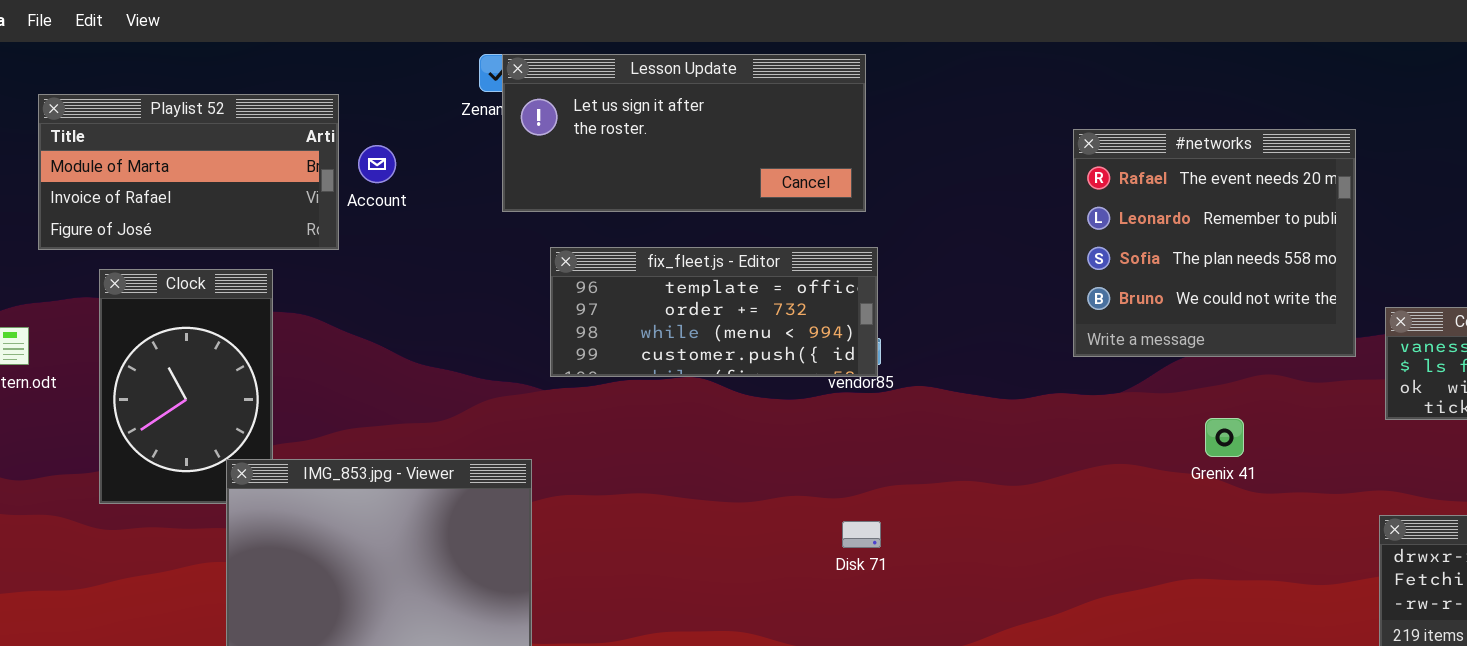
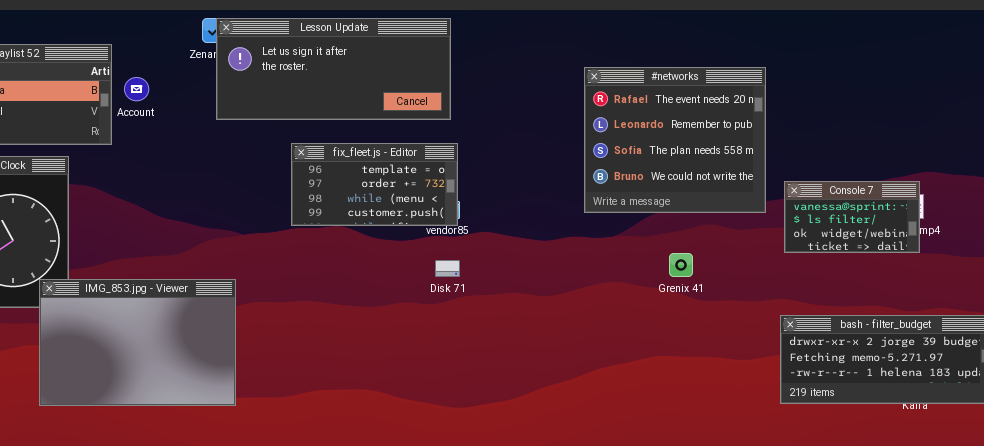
fix_fleet.js - Editor: [550,247,878,377] -> [291,143,458,226], resized
Disk 71: [842,521,881,548] -> [435,260,460,277], moved

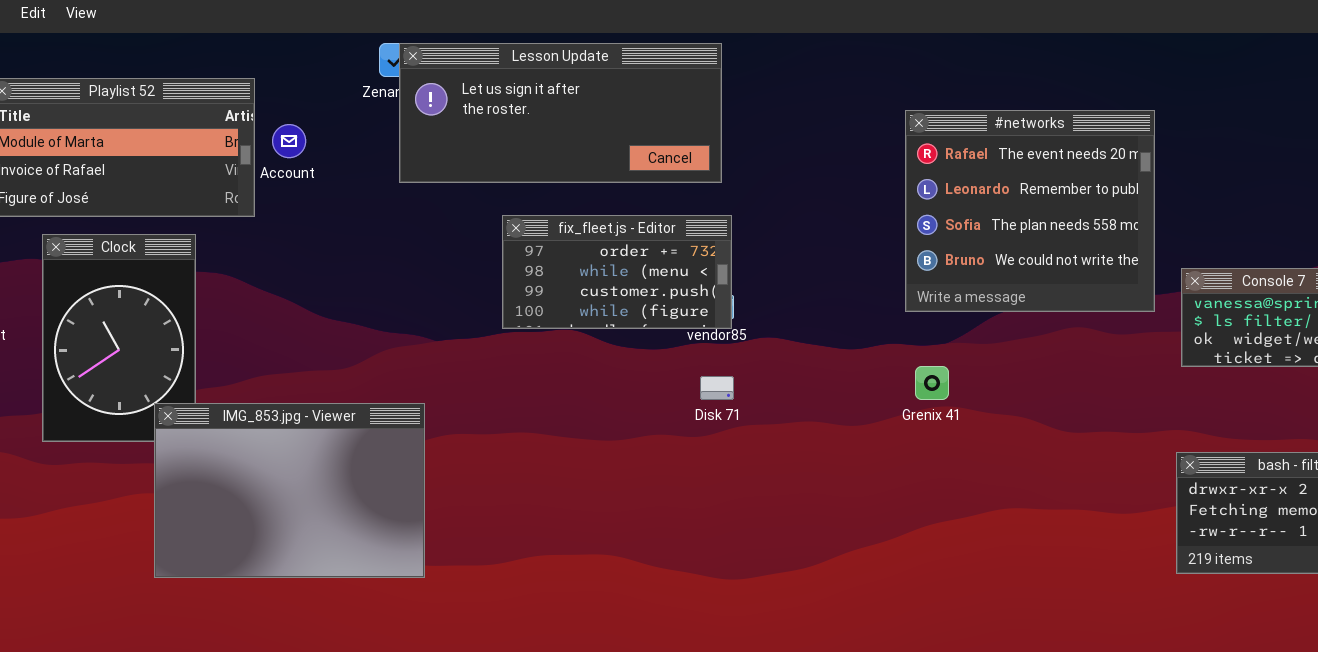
fix_fleet.js - Editor: [291,143,458,226] -> [502,215,732,329], scrolled down 1 row
Grenix 41: [669,253,693,277] -> [915,366,949,400], moved

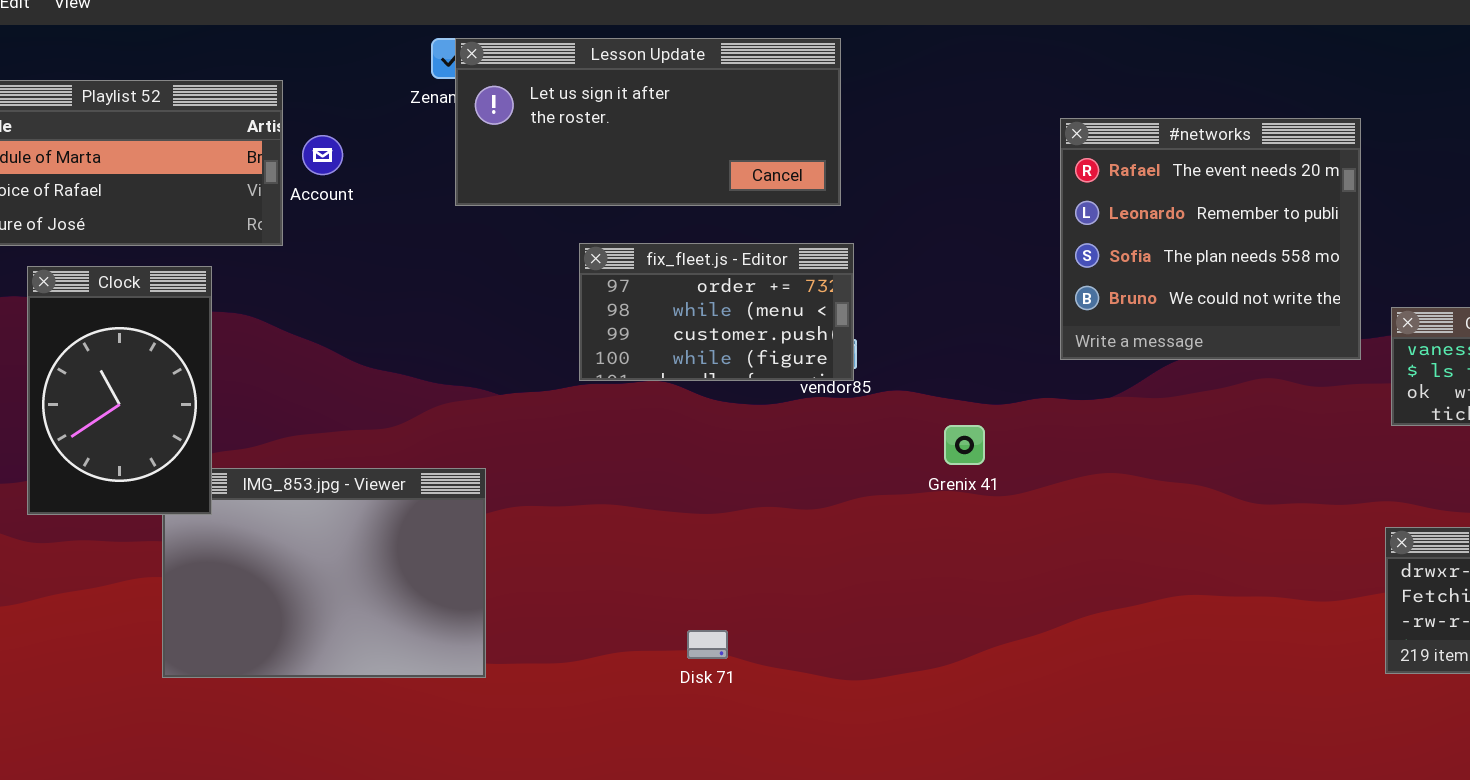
Clock: [42,234,196,442] -> [27,266,212,515], raised
Grenix 41: [915,366,949,400] -> [944,425,985,465], moved
Disk 71: [700,376,734,400] -> [687,630,728,659], moved

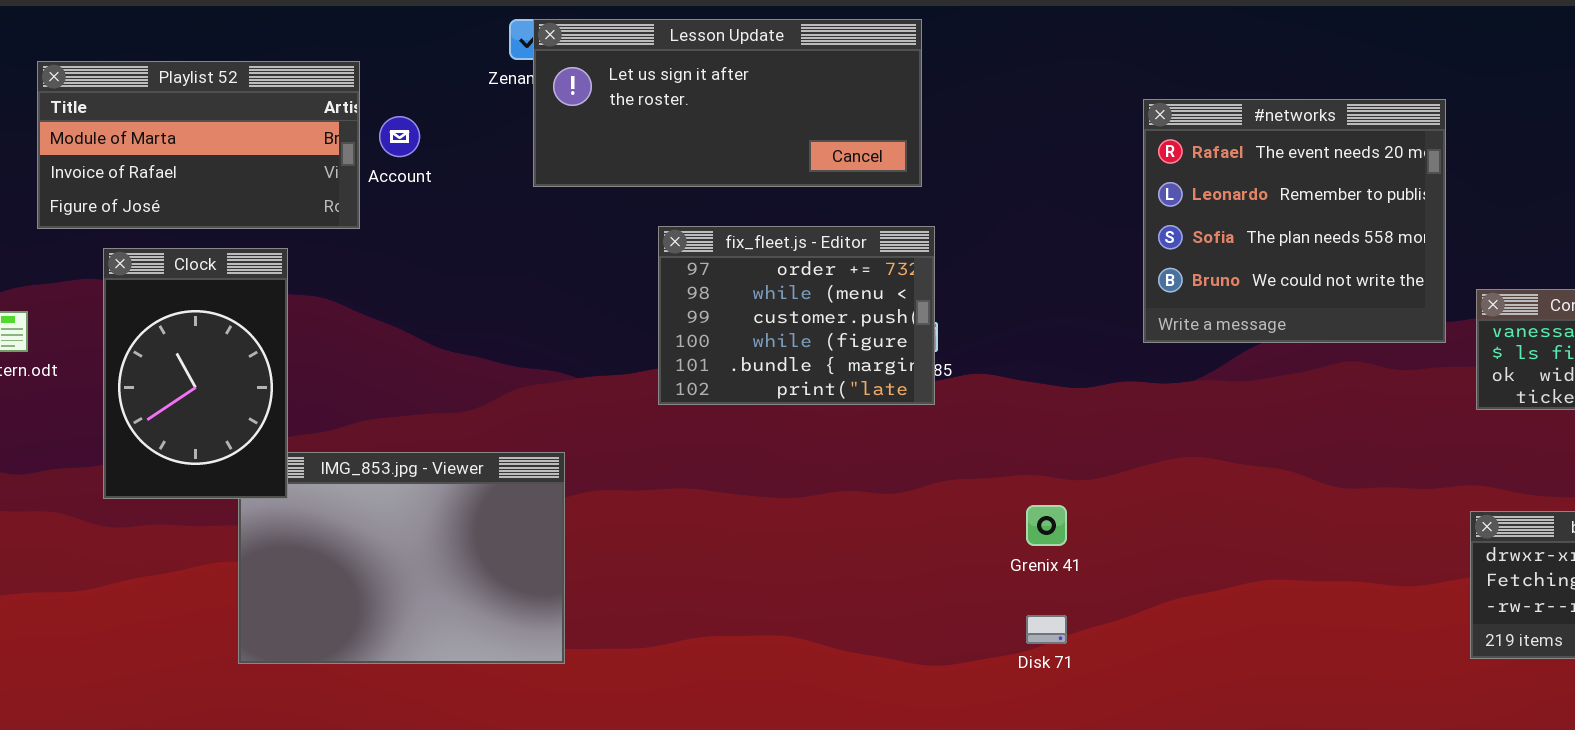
fix_fleet.js - Editor: [579,243,854,381] -> [658,226,935,405], resized
Grenix 41: [944,425,985,465] -> [1026,505,1067,546], moved
Disk 71: [687,630,728,659] -> [1026,615,1067,644], moved

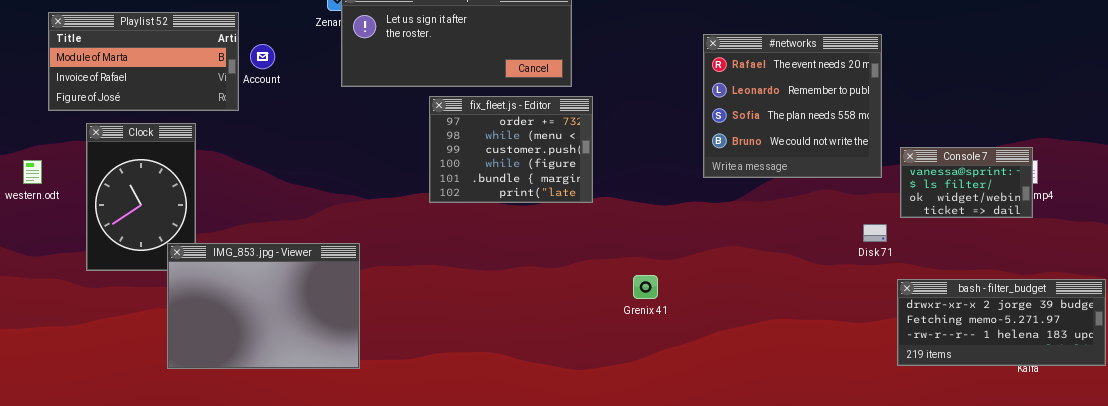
fix_fleet.js - Editor: [658,226,935,405] -> [429,96,593,203], moved
IMG_853.jpg - Viewer: [238,452,565,664] -> [167,243,360,369], raised
Disk 71: [1026,615,1067,644] -> [863,224,887,242], moved

